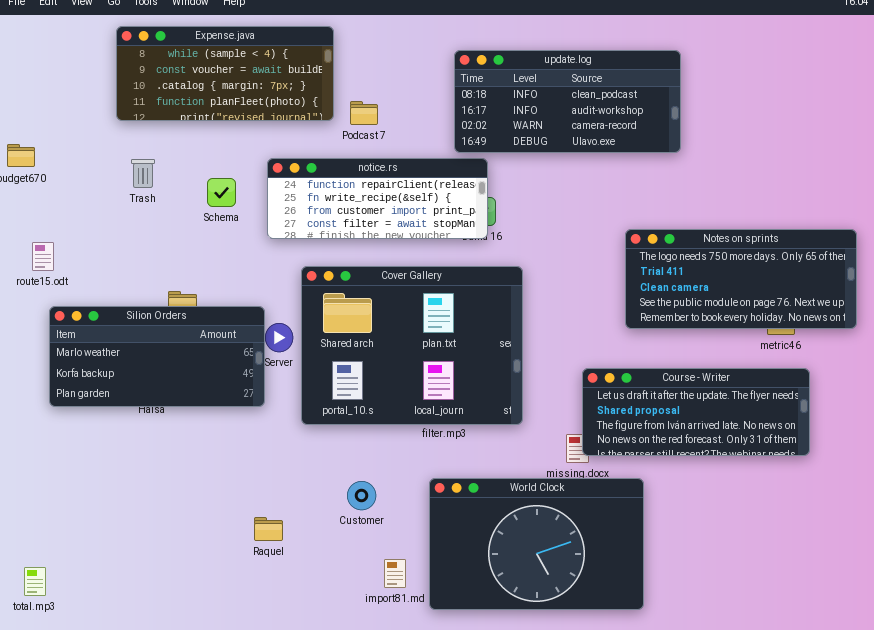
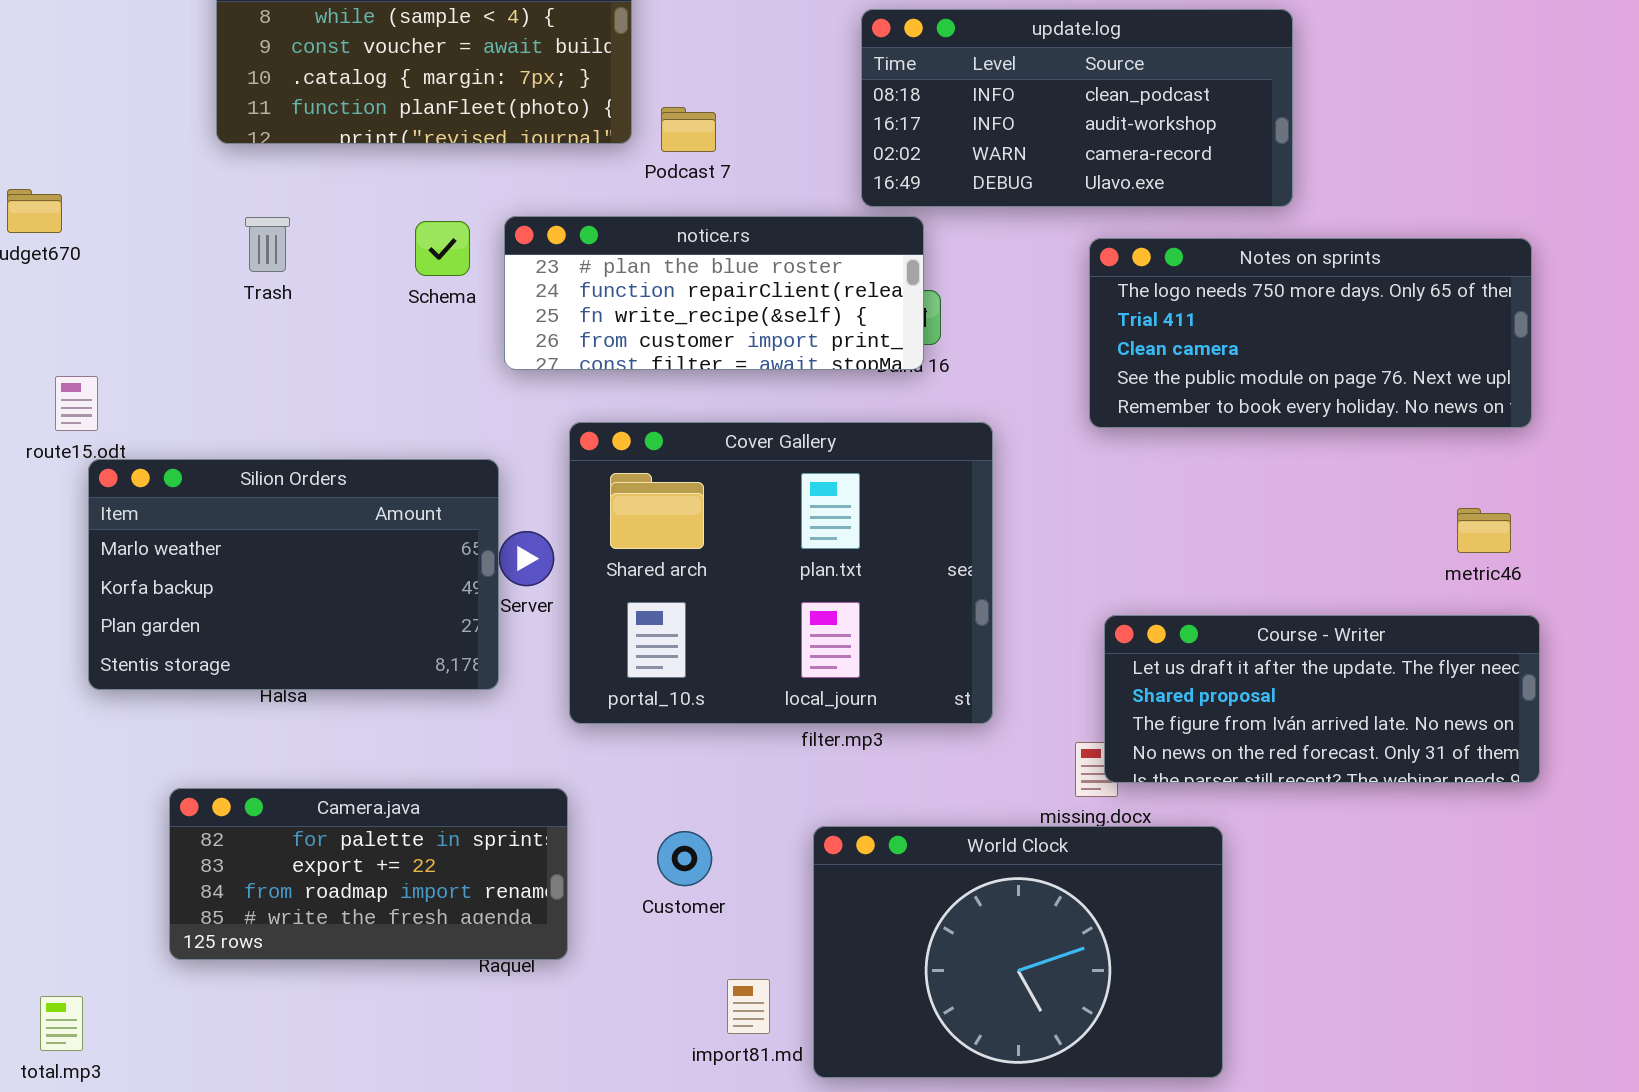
notice.rs: [267,158,488,239] -> [504,216,924,370], scrolled up 1 row
Schema: [207,178,236,207] -> [415,221,470,276], moved
Notes on sprints: [625,229,857,329] -> [1089,238,1532,428], moved
Silion Orders: [49,306,265,407] -> [88,459,499,690], resized
Camera.java: none -> [169,788,568,960], opened

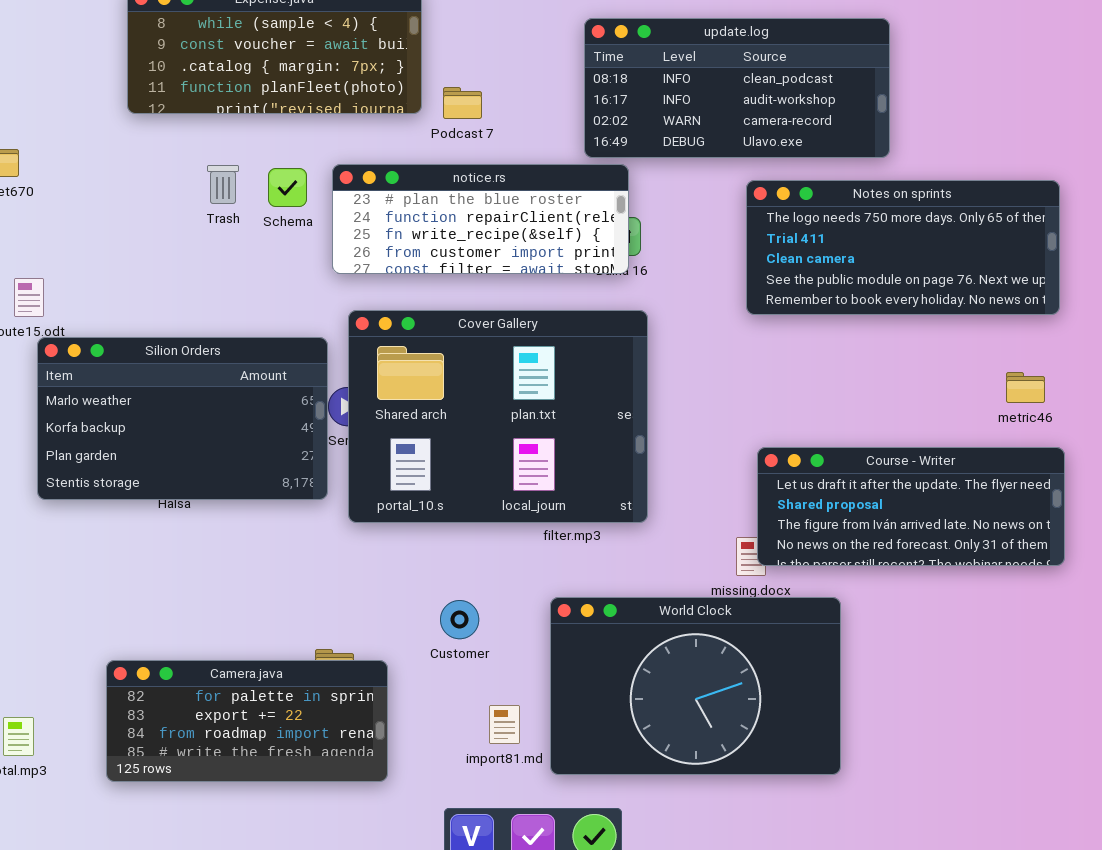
Trash: [245,217,290,272] -> [207,165,239,204], moved
Cover Gallery: [569,422,993,724] -> [348,310,648,523], moved
Camera.java: [169,788,568,960] -> [106,660,388,782], moved

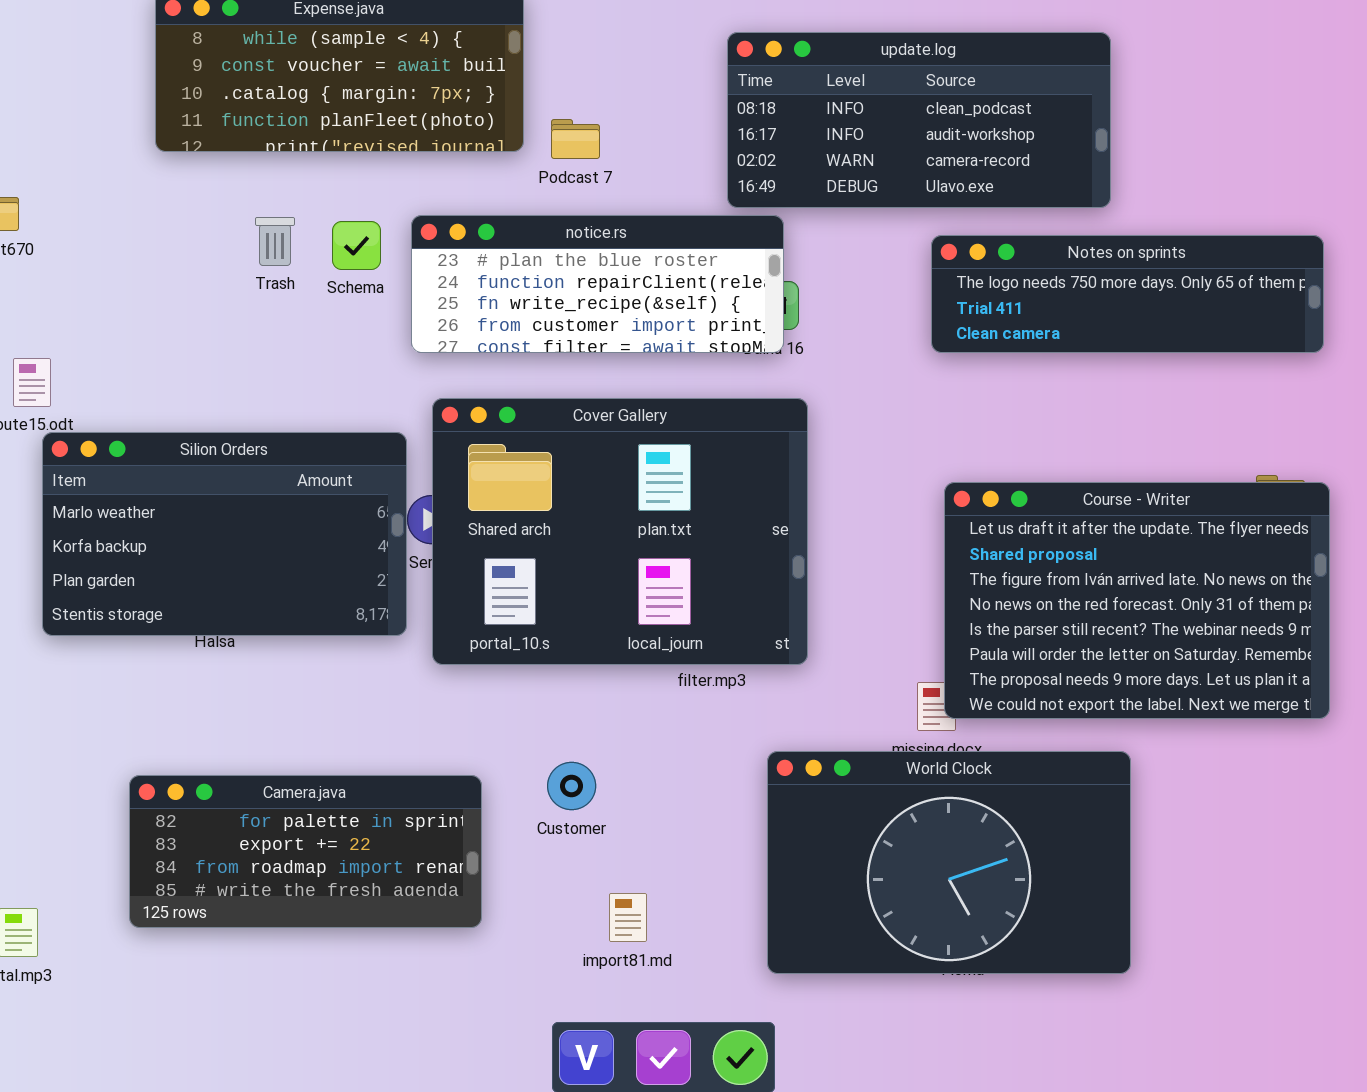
Notes on sprints: [746,180,1060,315] -> [931,235,1324,353], resized
Course - Writer: [757,447,1065,566] -> [944,482,1330,719], resized
World Clock: [550,597,841,775] -> [767,751,1131,974], moved
Camera.java: [106,660,388,782] -> [129,775,482,928], moved

